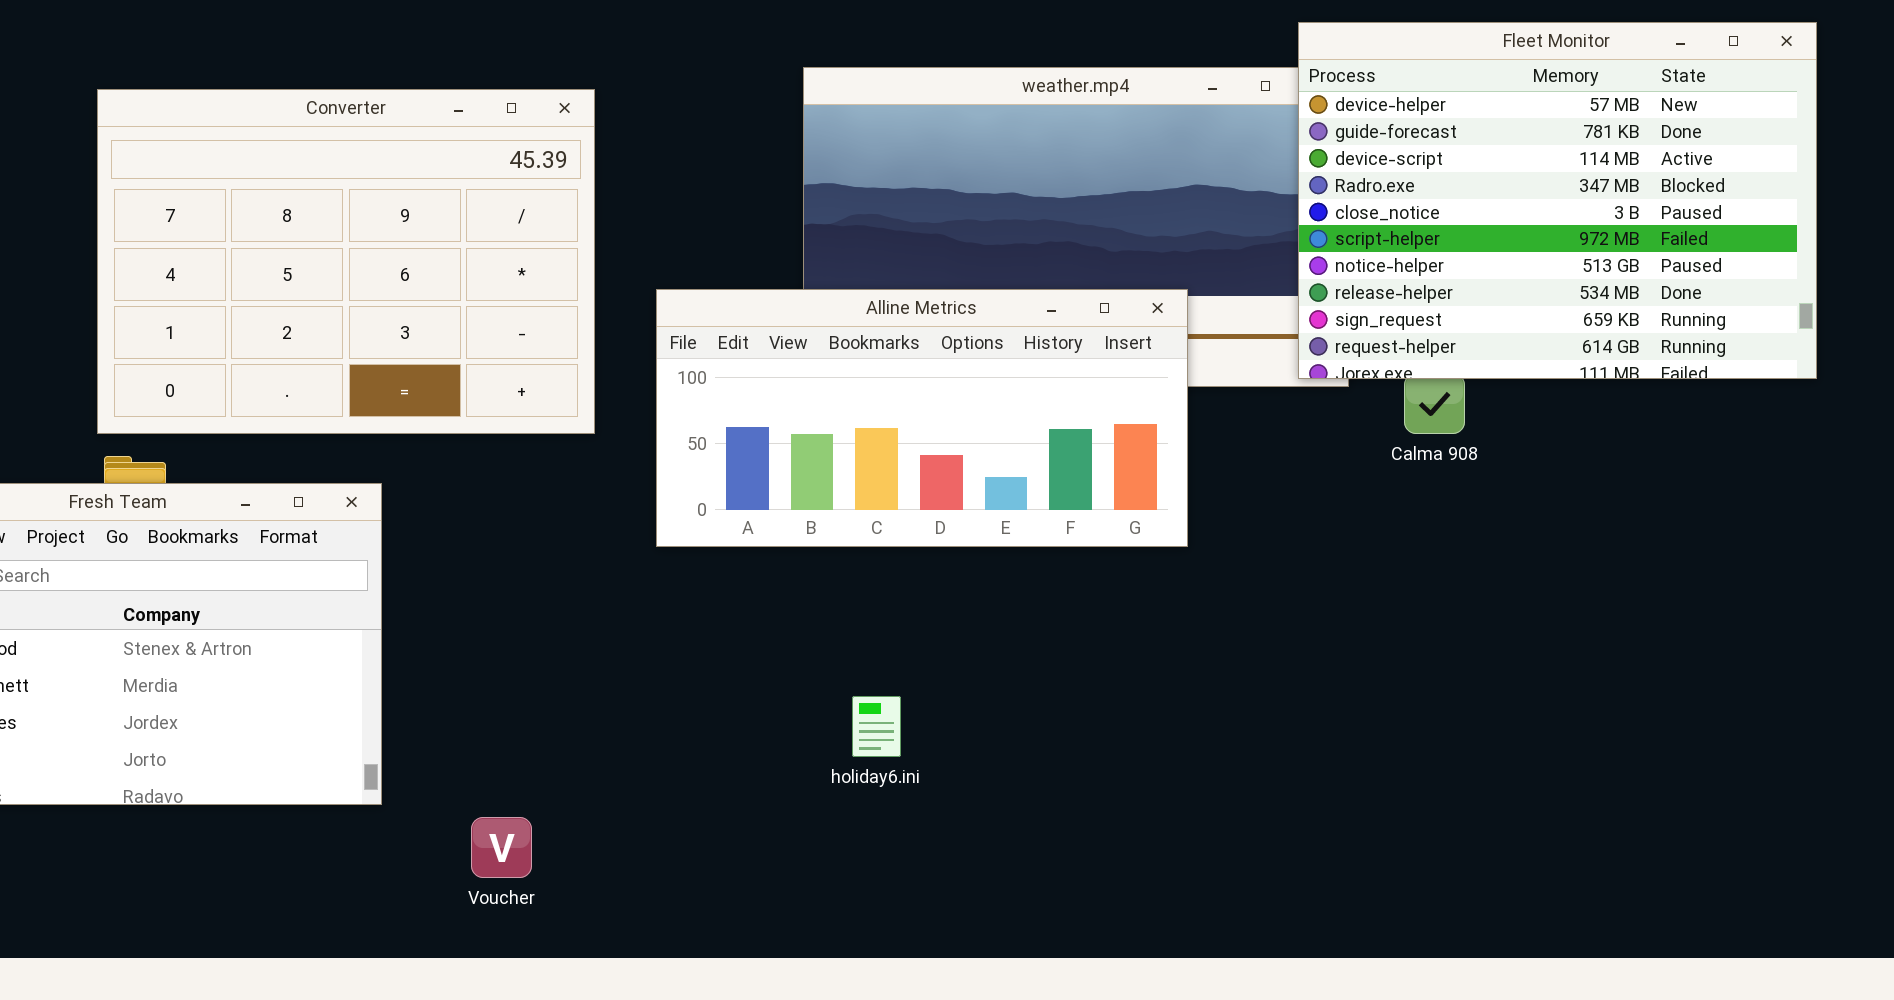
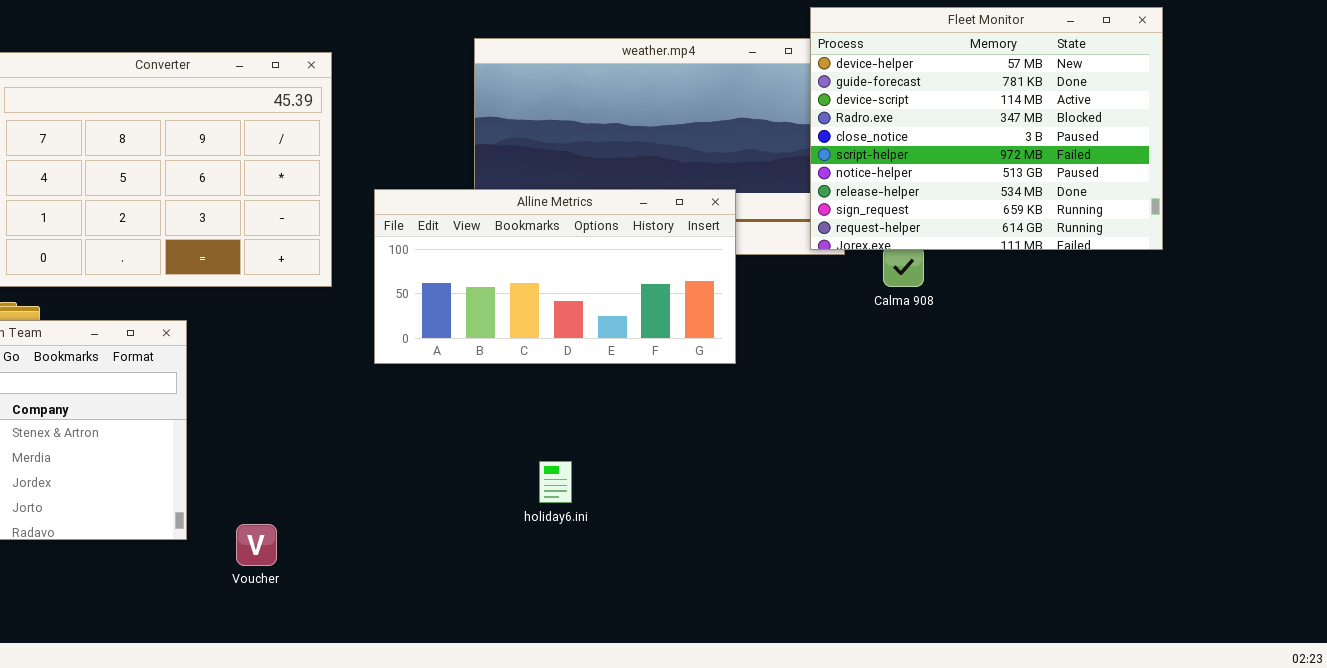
holiday6.ini: [852,696,901,757] -> [539,461,572,503], moved
Voucher: [471,817,532,878] -> [236,524,277,566], moved

